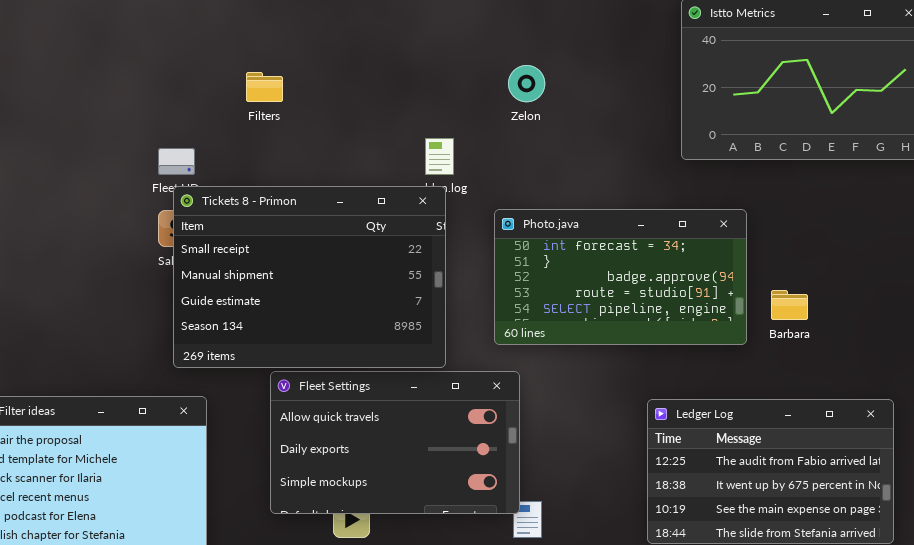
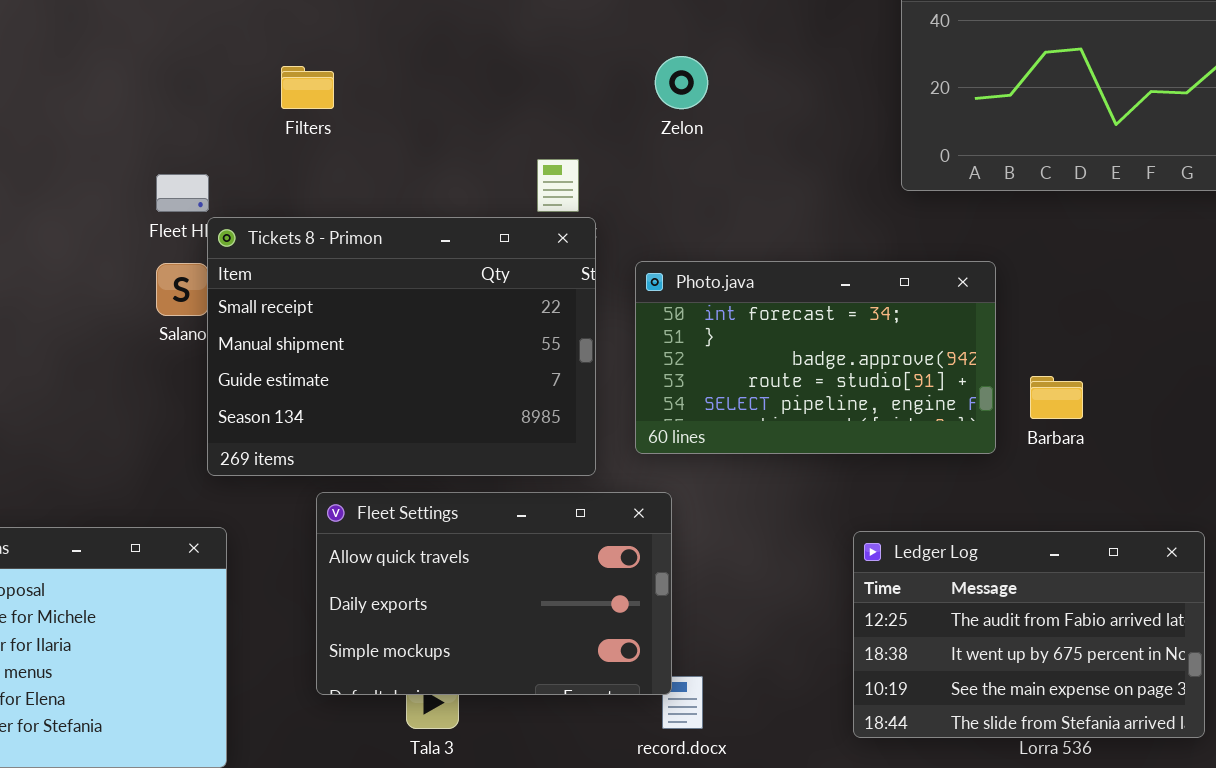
Tickets 8 - Primon: [173,186,446,368] -> [207,217,596,476], moved

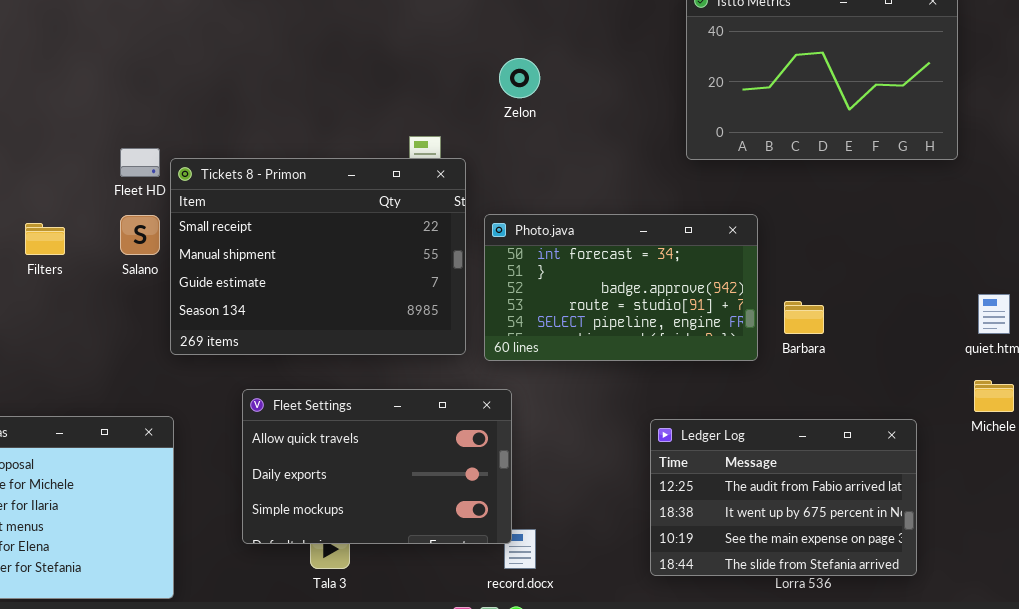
Filters: [281,66,334,109] -> [25,223,65,255], moved
Tickets 8 - Primon: [207,217,596,476] -> [170,158,466,355], moved

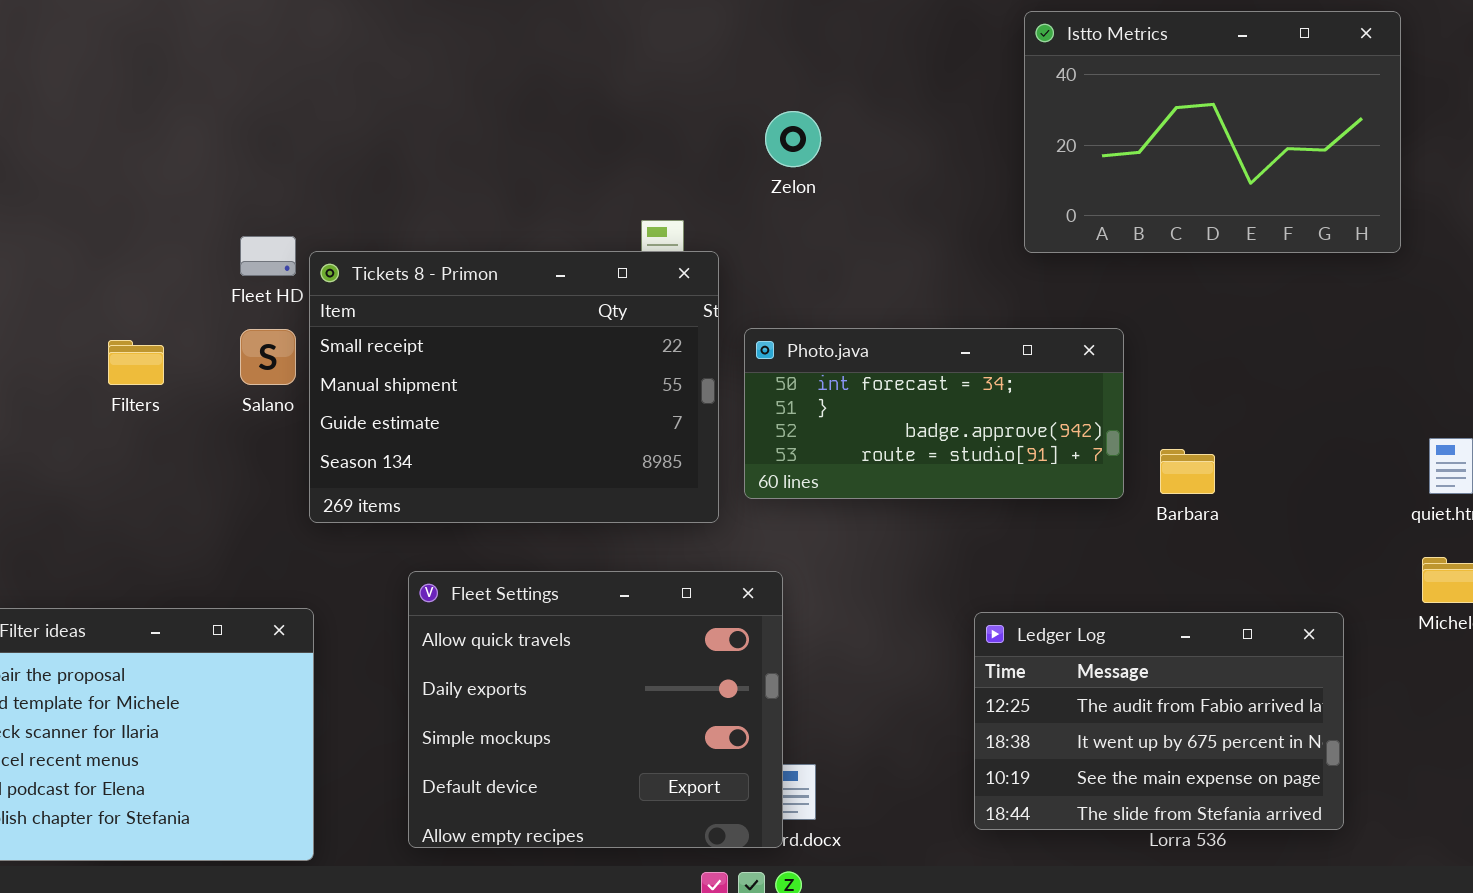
Photo.java: [484,214,758,361] -> [744,328,1124,499], resized
Fleet Settings: [242,389,512,544] -> [408,571,783,848], resized

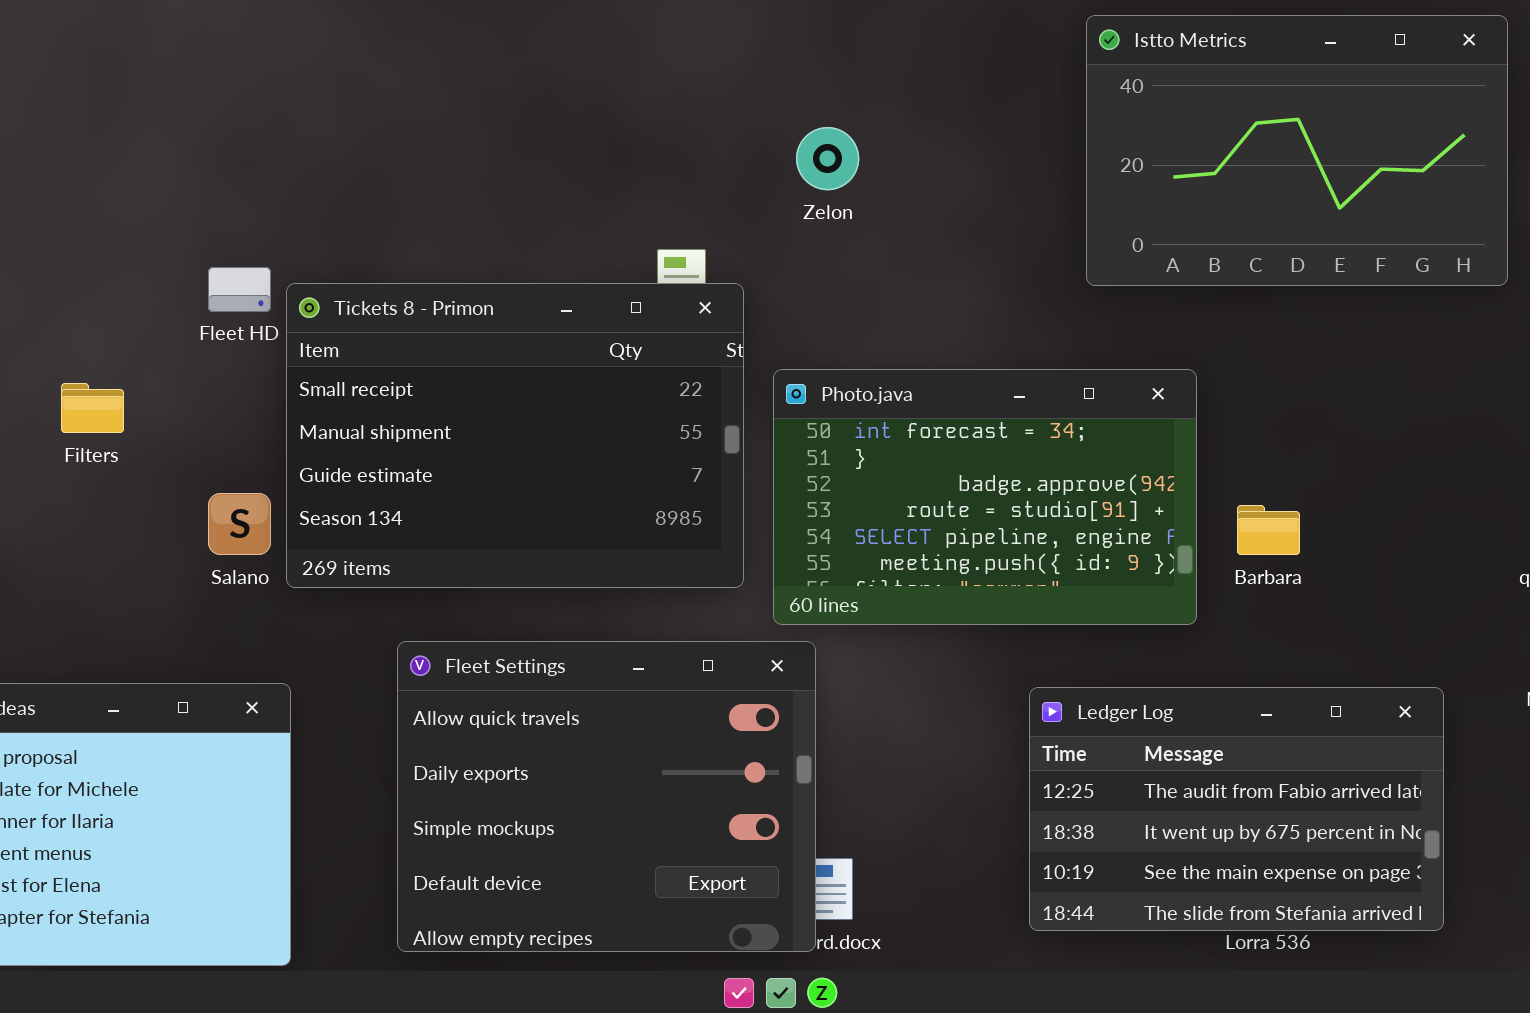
Photo.java: [744,328,1124,499] -> [773,369,1197,625], resized
Salano: [240,329,296,385] -> [208,493,271,555], moved

